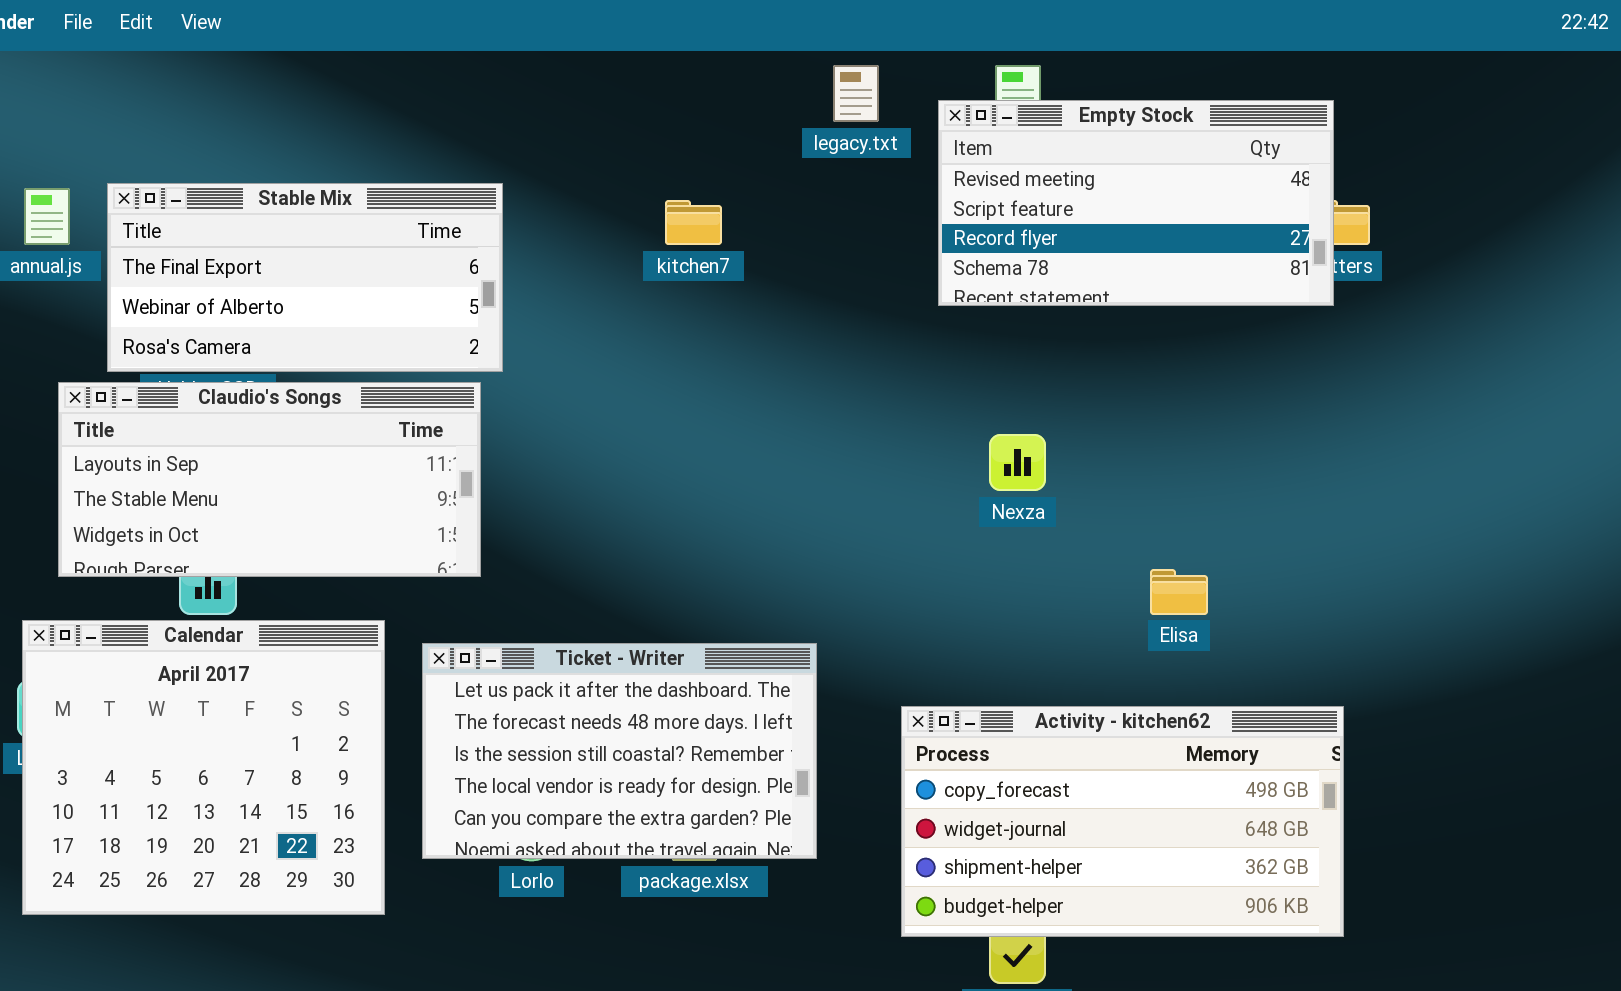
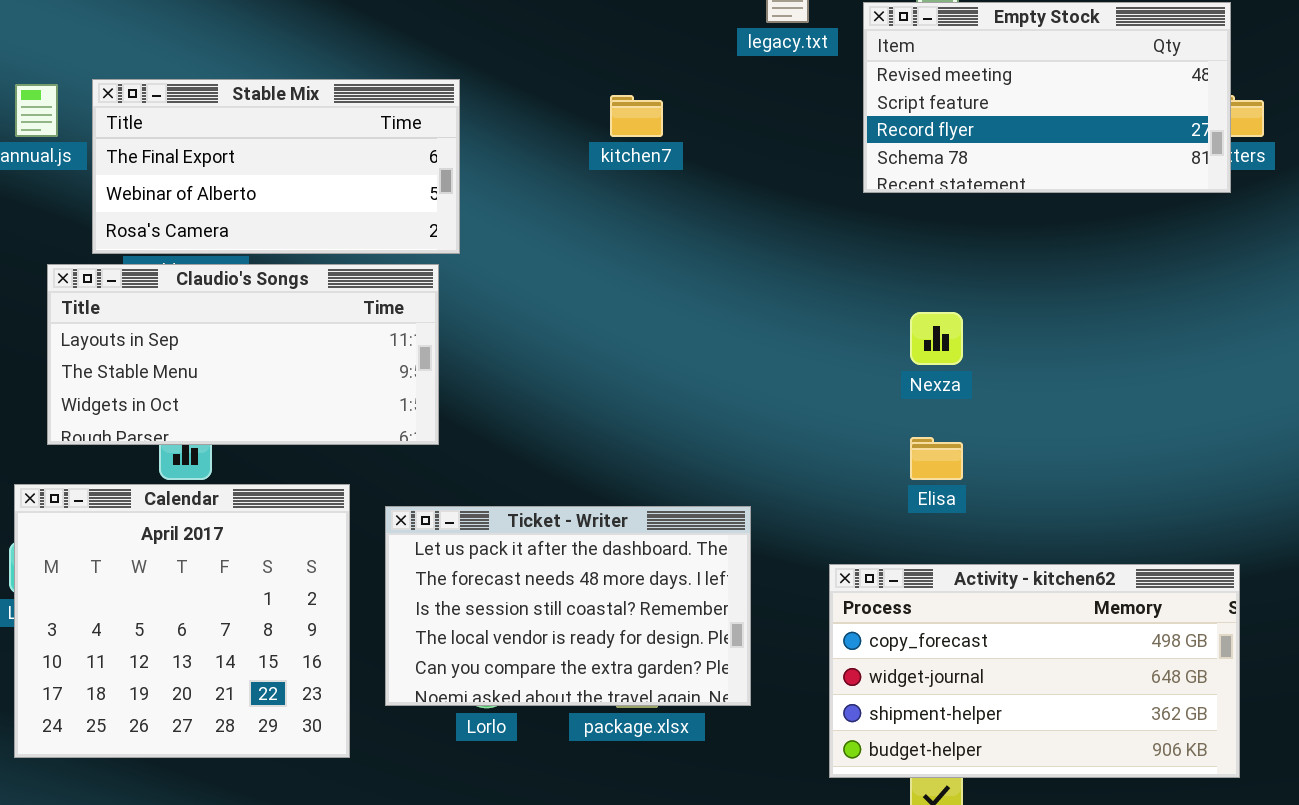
Elisa: [1150,569,1208,615] -> [910,437,963,480], moved

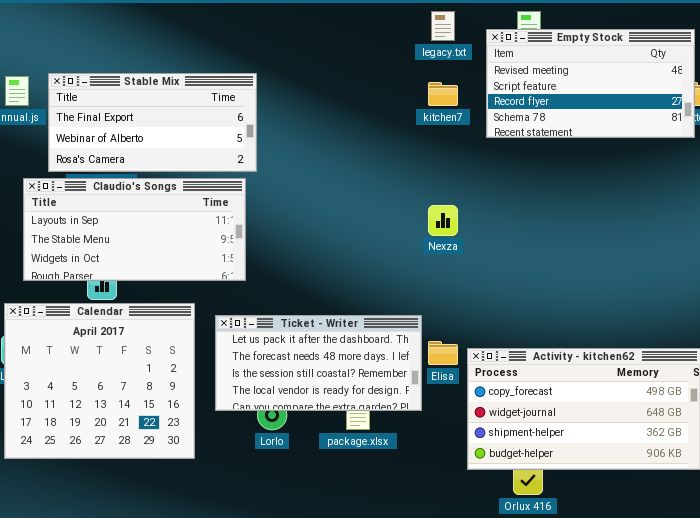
kitchen7: [610,95,663,137] -> [428,82,458,106], moved
Nexza: [910,312,963,365] -> [428,205,458,236], moved
Elisa: [910,437,963,480] -> [428,341,458,365], moved
Ticket - Writer: [385,506,751,706] -> [215,315,422,411], resized

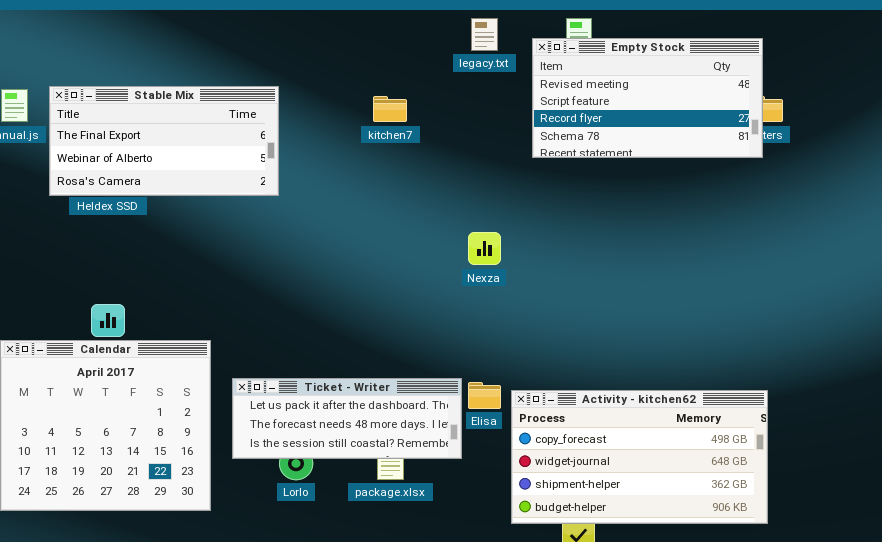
kitchen7: [428,82,458,106] -> [373,96,407,122], moved
Claudio's Songs: [23,178,246,281] -> none, closed
Ticket - Writer: [215,315,422,411] -> [232,378,462,459], resized

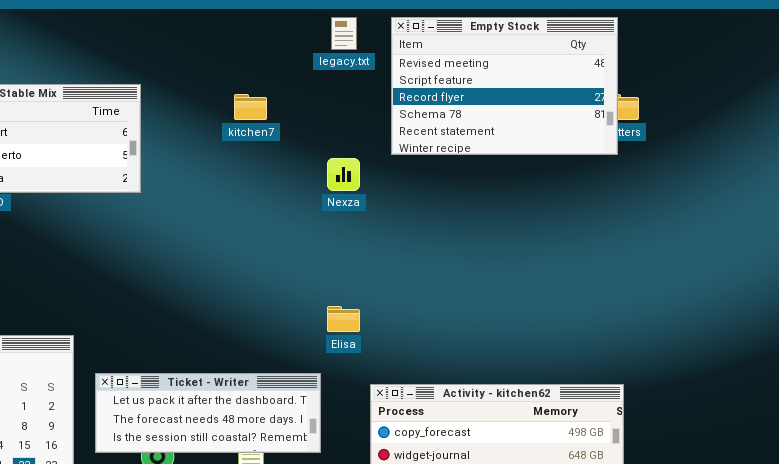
Empty Stock: [532,38,763,158] -> [391,17,618,155], resized
Nexza: [468,232,501,265] -> [327,158,360,191], moved
Elisa: [468,382,501,409] -> [327,306,360,332], moved

